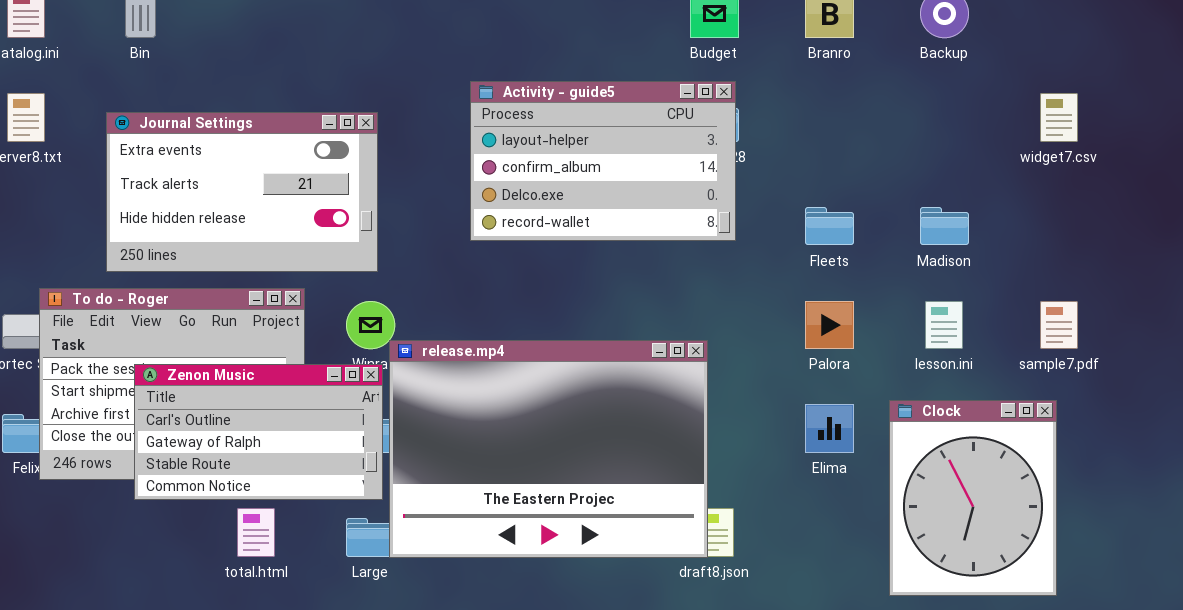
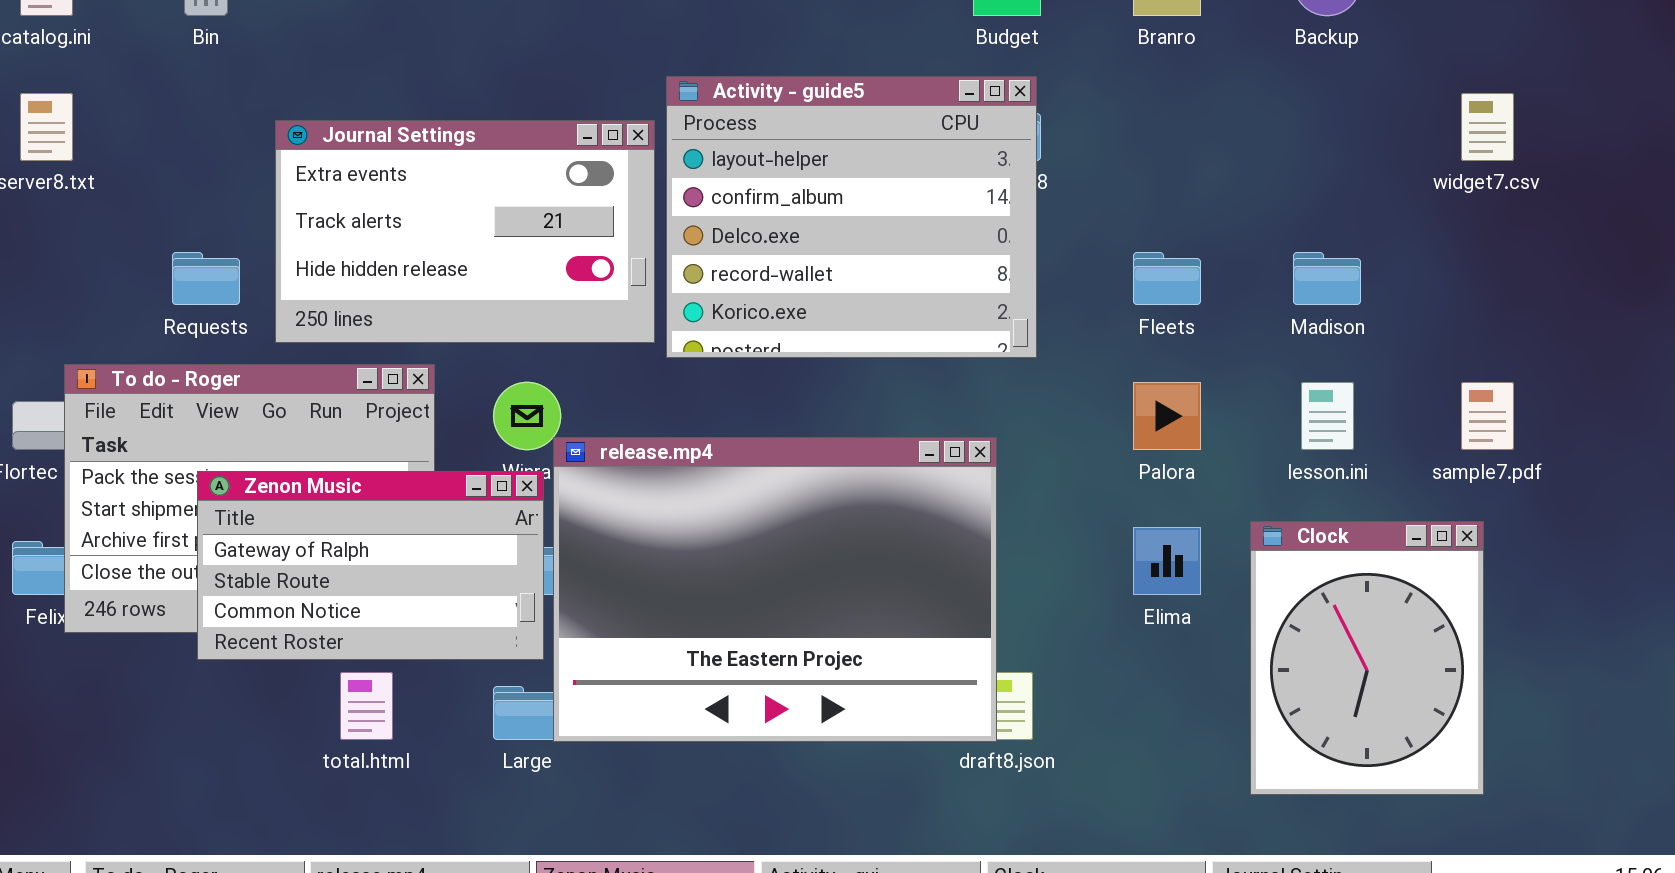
Activity - guide5: [470,81,736,241] -> [666,76,1037,358], resized
Journal Settings: [106,112,378,272] -> [275,120,655,343], moved
Zenon Music: [134,364,383,500] -> [197,471,544,660], scrolled down 1 row

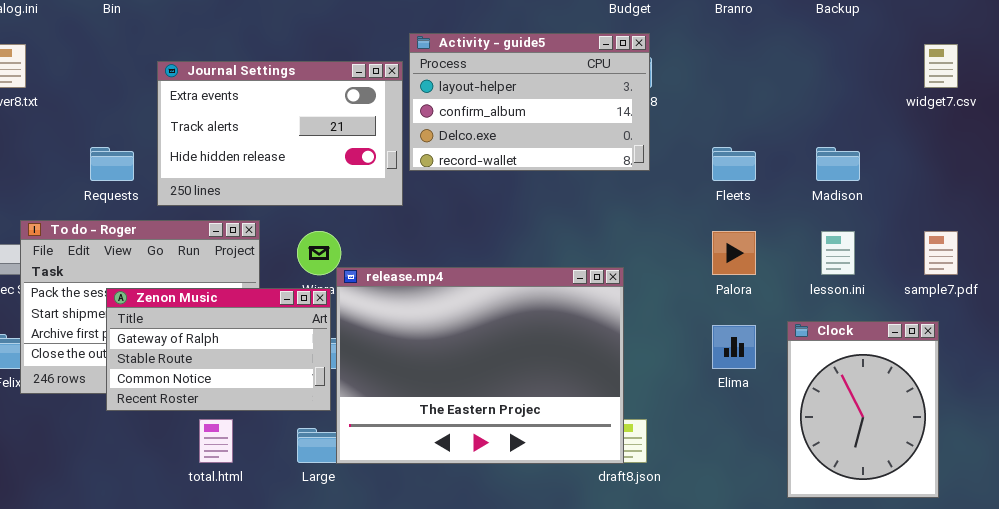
Activity - guide5: [666,76,1037,358] -> [409,33,650,171], resized

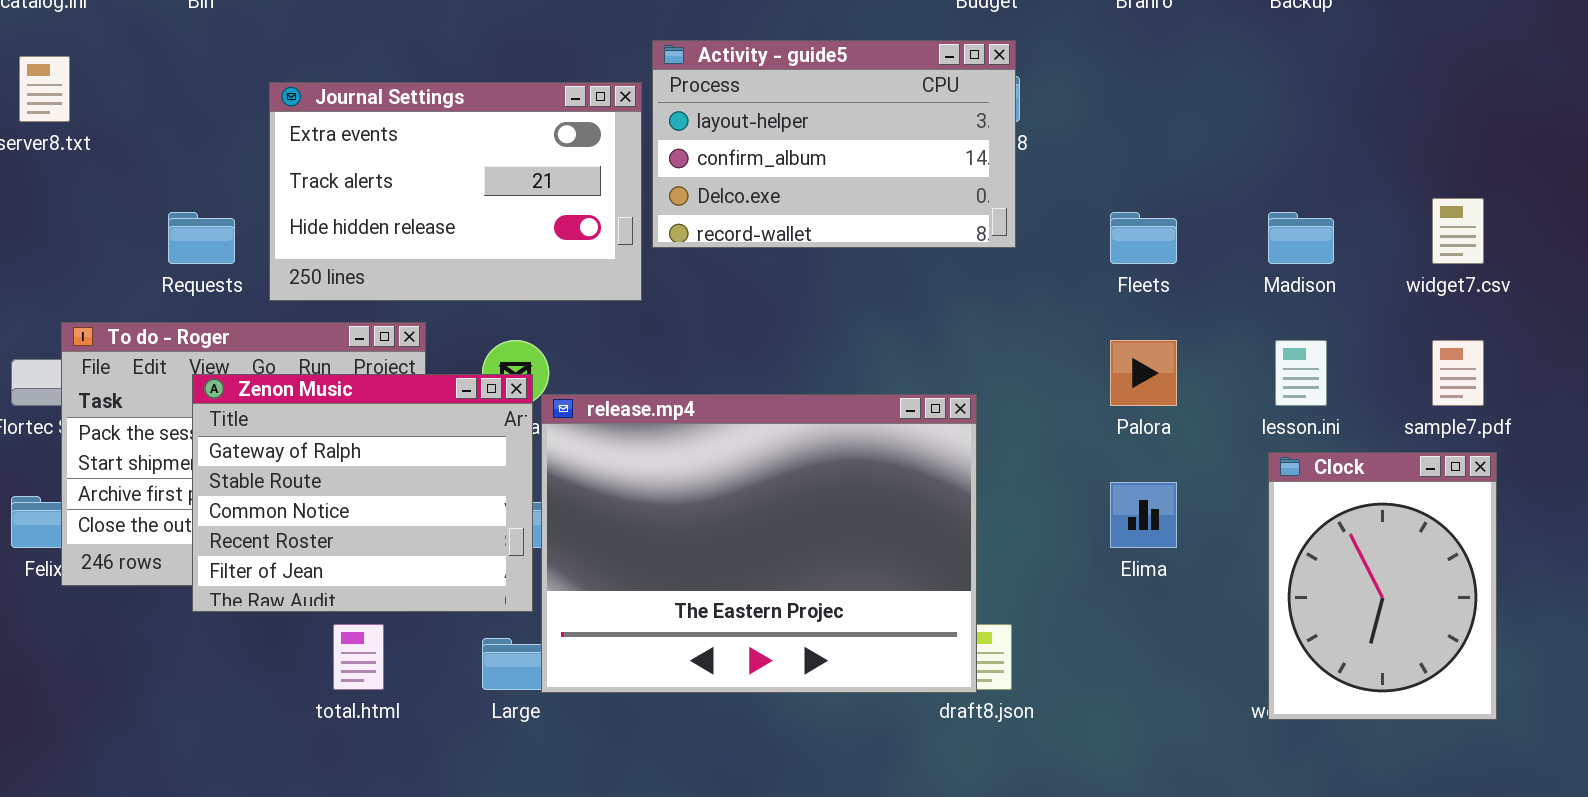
widget7.csv: [924,44,958,88] -> [1432,198,1484,264], moved
Zenon Music: [106,288,331,411] -> [192,374,533,612], resized
Clock: [787,321,939,498] -> [1268,452,1497,720], moved

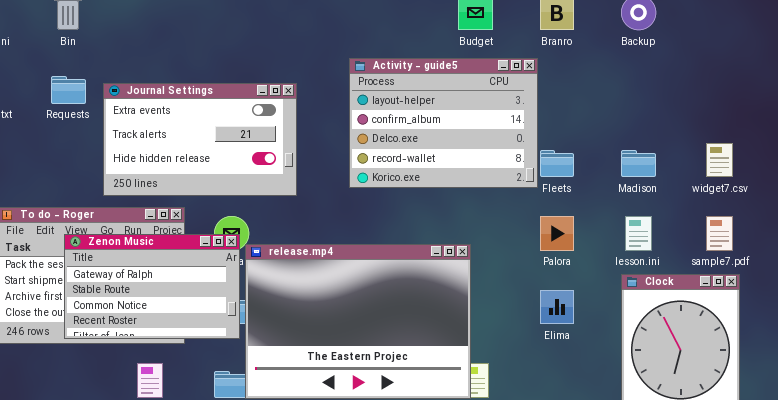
Activity - guide5: [652,40,1016,248] -> [349,58,538,188], moved, resized
Requests: [168,212,235,264] -> [51,76,86,104], moved
Zenon Music: [192,374,533,612] -> [64,234,240,339], resized

